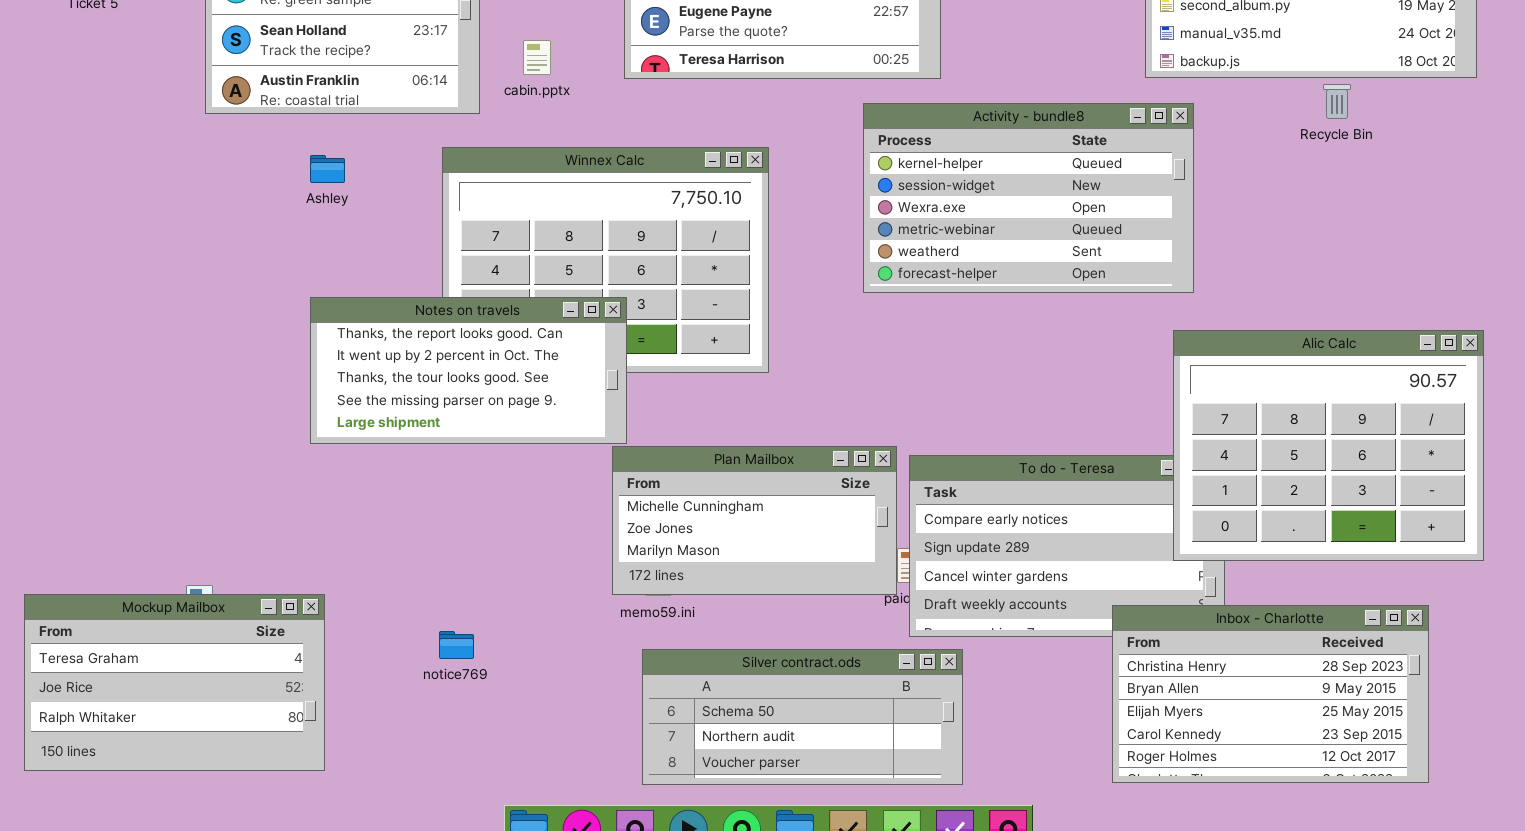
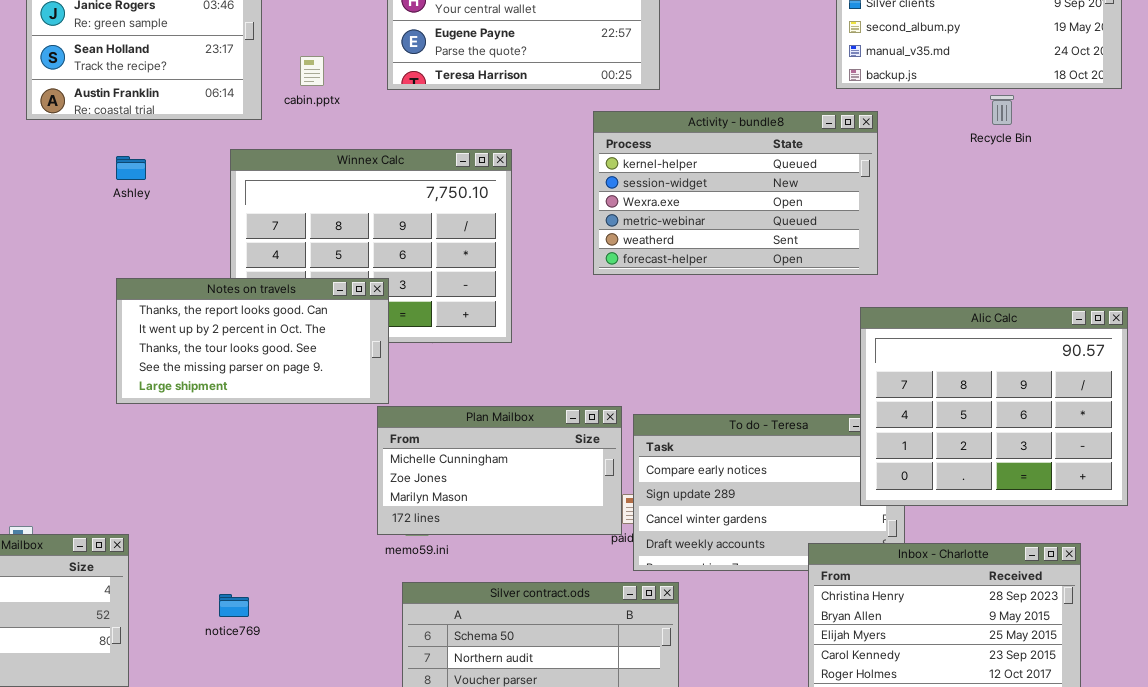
notice769: [439,631,474,659] -> [219,594,249,617], moved

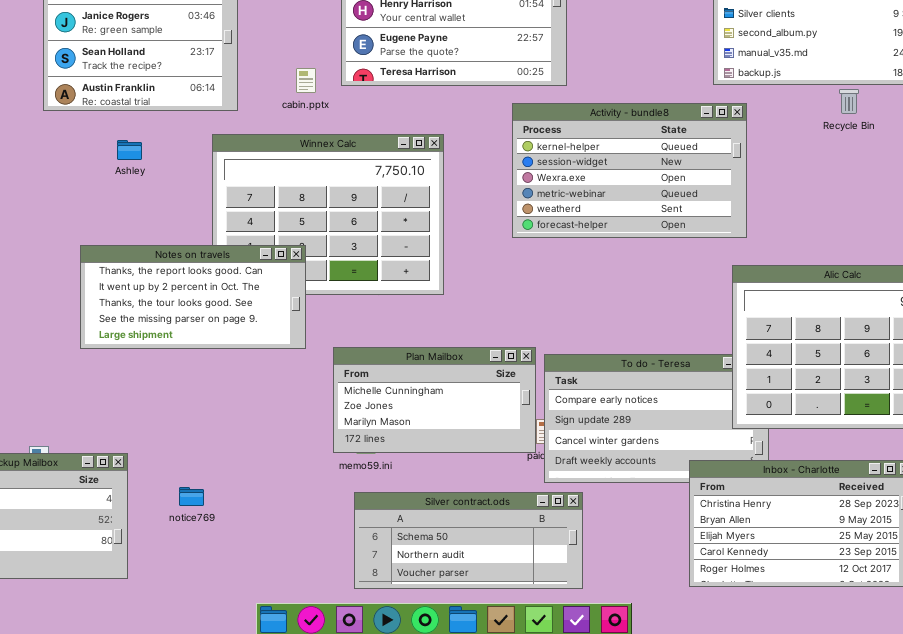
cabin.pptx: [300,56,324,86] -> [296,68,316,93], moved
Notes on travels: [116,278,389,404] -> [80,245,306,349], moved
notice769: [219,594,249,617] -> [179,487,204,506], moved

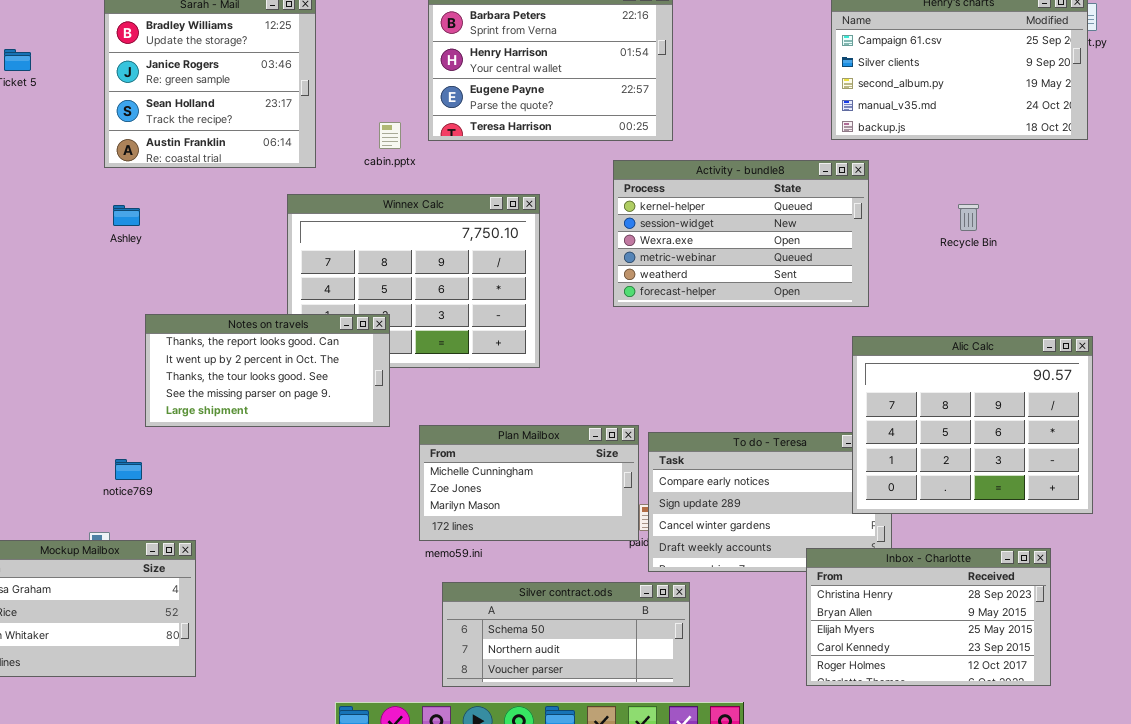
Recycle Bin: [839,89,859,114] -> [958,204,979,231], moved
Ashley: [117,140,142,160] -> [113,205,140,226], moved
notice769: [179,487,204,506] -> [115,459,142,480], moved

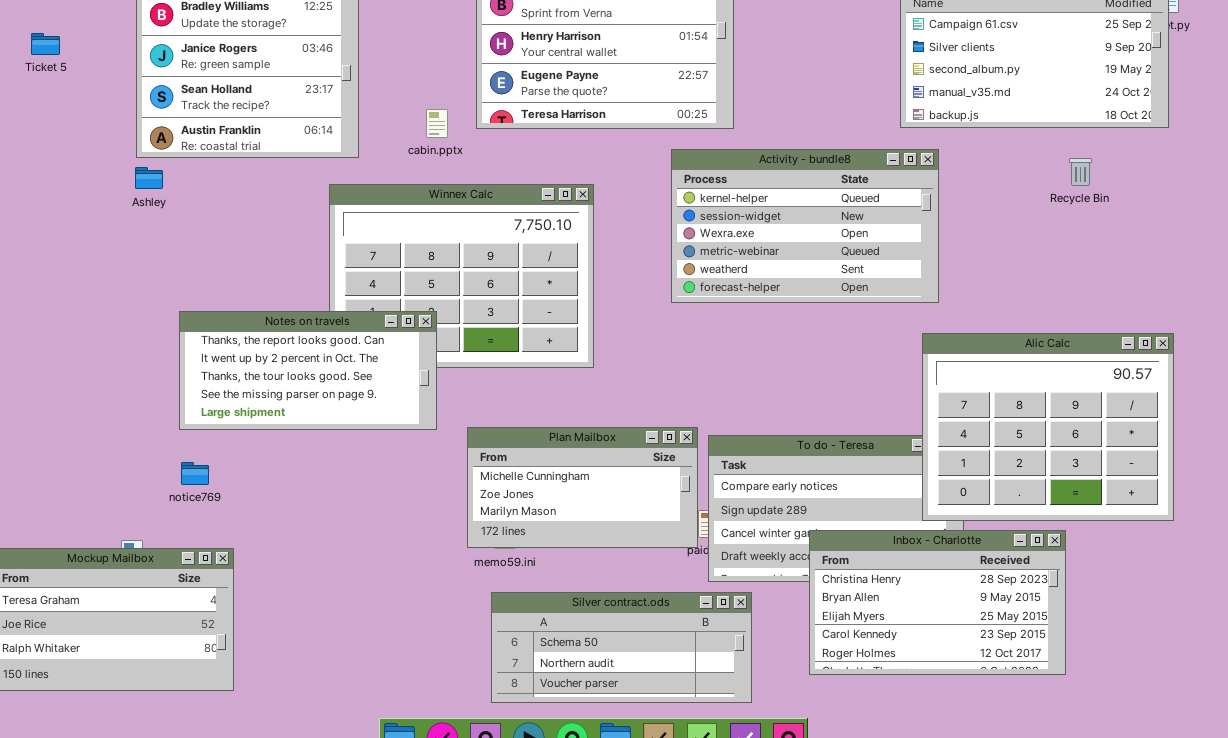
Recycle Bin: [958,204,979,231] -> [1069,158,1092,186], moved
Ashley: [113,205,140,226] -> [135,167,163,189], moved
notice769: [115,459,142,480] -> [181,462,209,485], moved
Inbox - Charlotte: [806,548,1051,686] -> [809,530,1066,675], moved

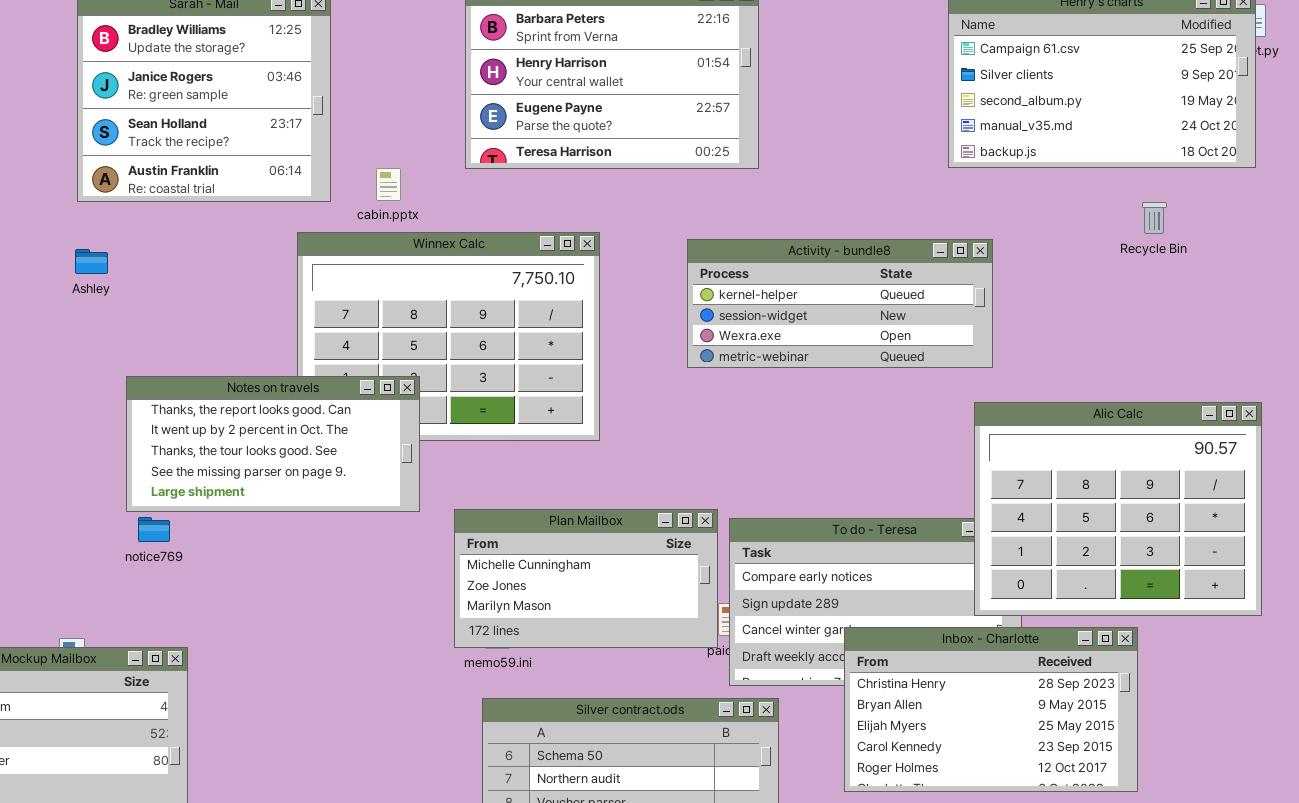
cabin.pptx: [426,109,448,138] -> [376,168,401,201], moved
Activity - bundle8: [671,149,939,303] -> [687,239,993,368], resized
Ashley: [135,167,163,189] -> [75,249,108,274], moved
notice769: [181,462,209,485] -> [138,517,170,542], moved

